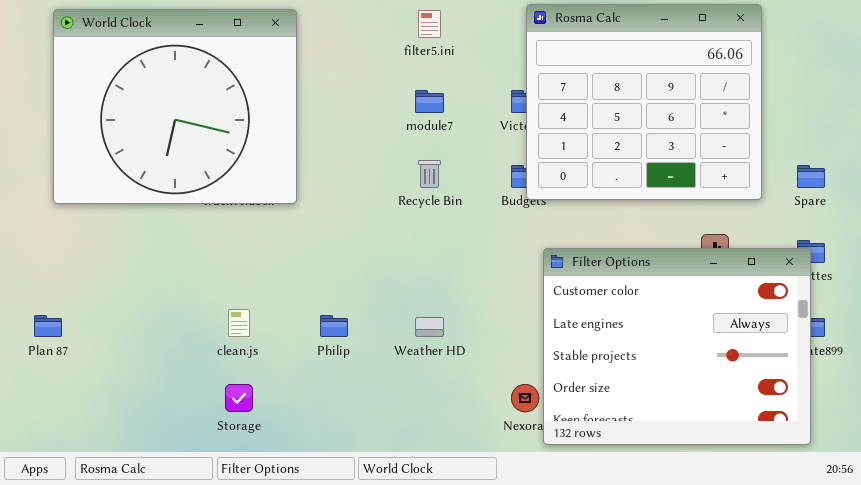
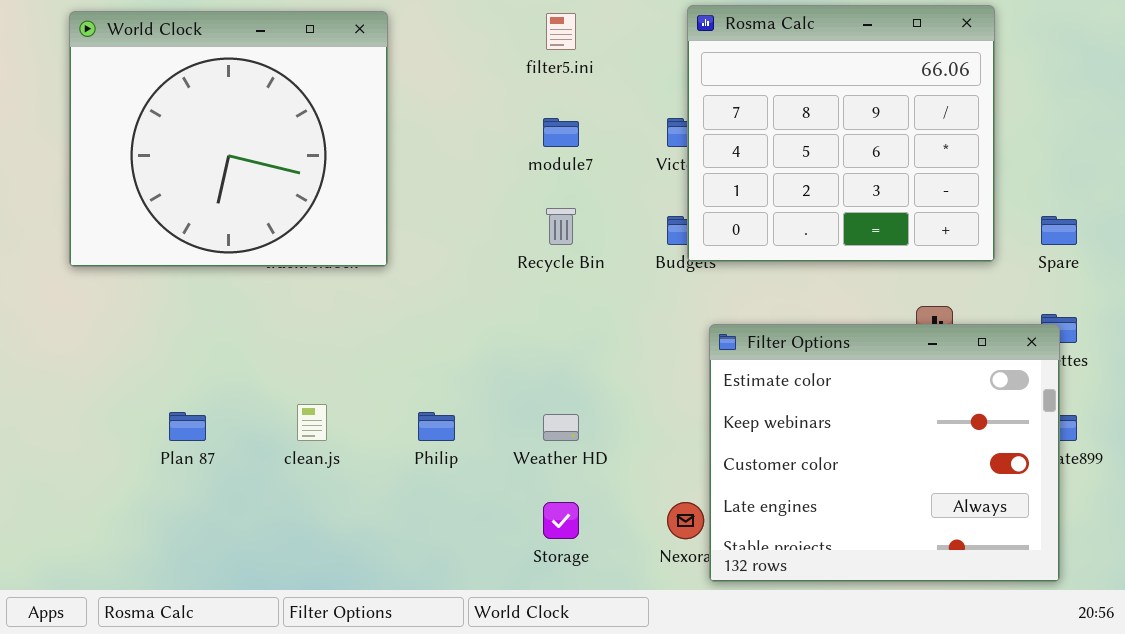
Filter Options: [543,248,811,445] -> [709,324,1060,582], scrolled up 2 rows
Plan 87: [34,315,62,337] -> [169,412,206,441], moved
Storage: [225,384,253,412] -> [543,502,579,539], moved

